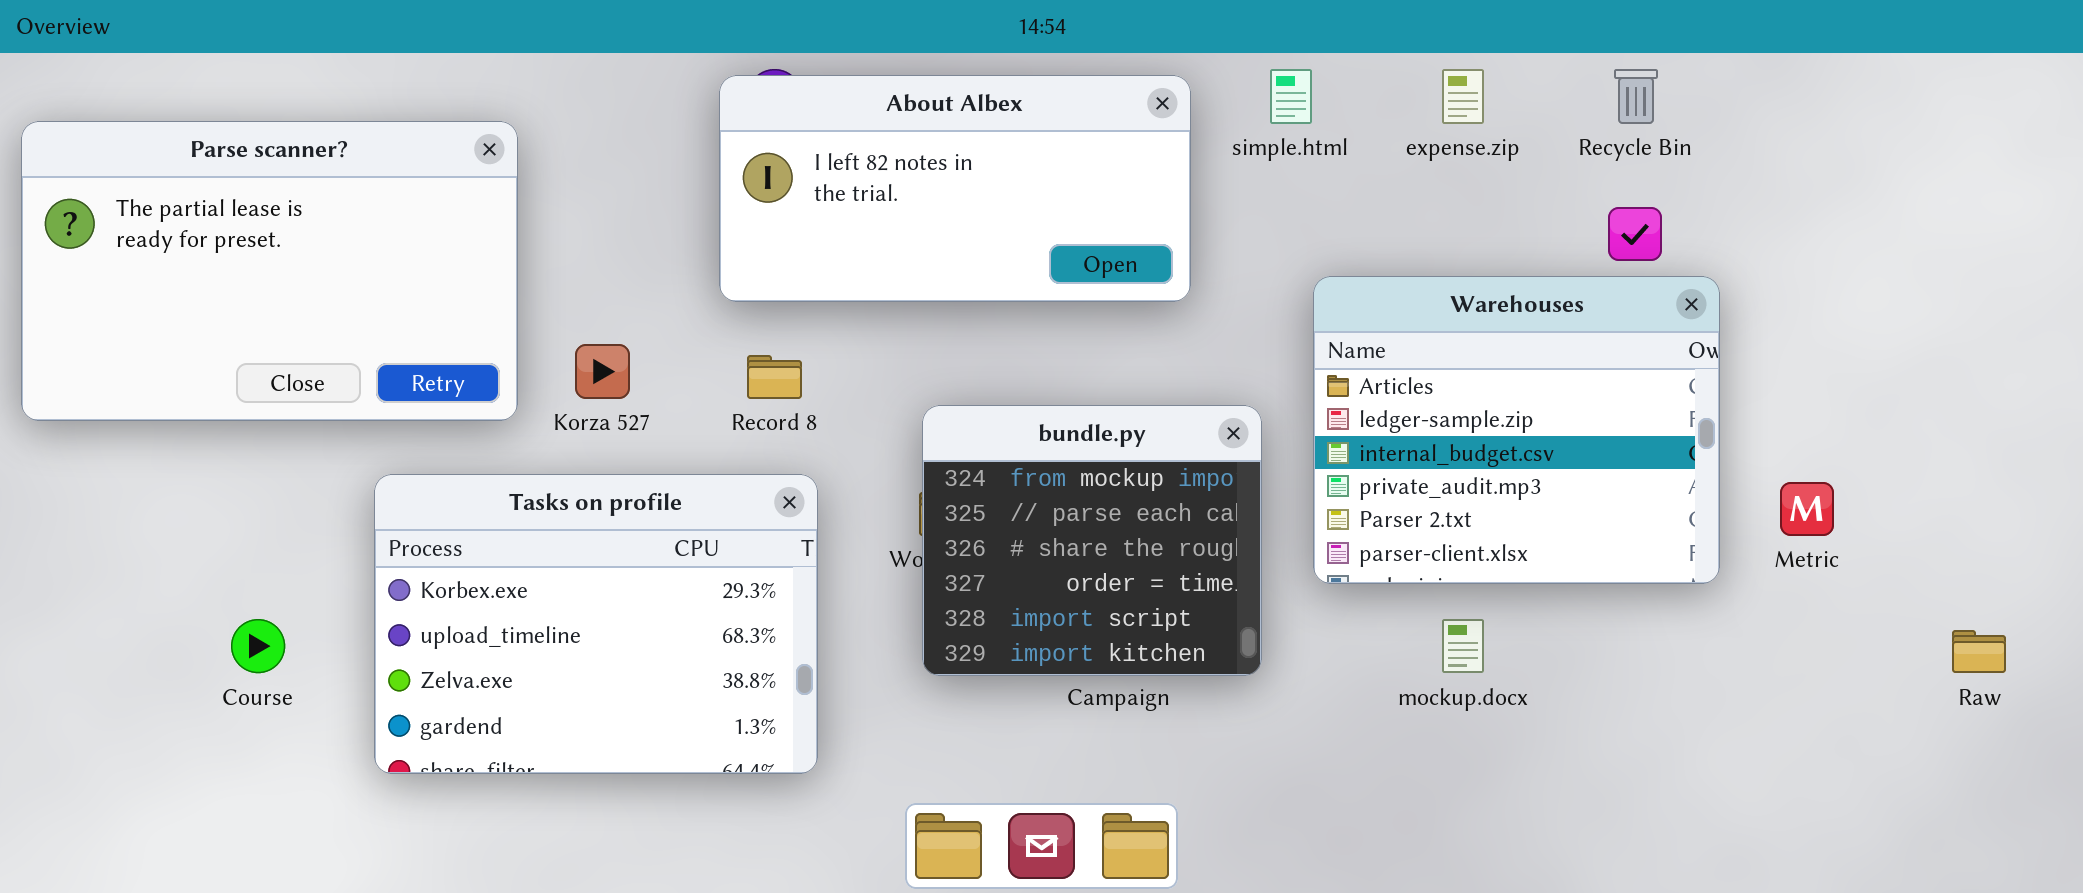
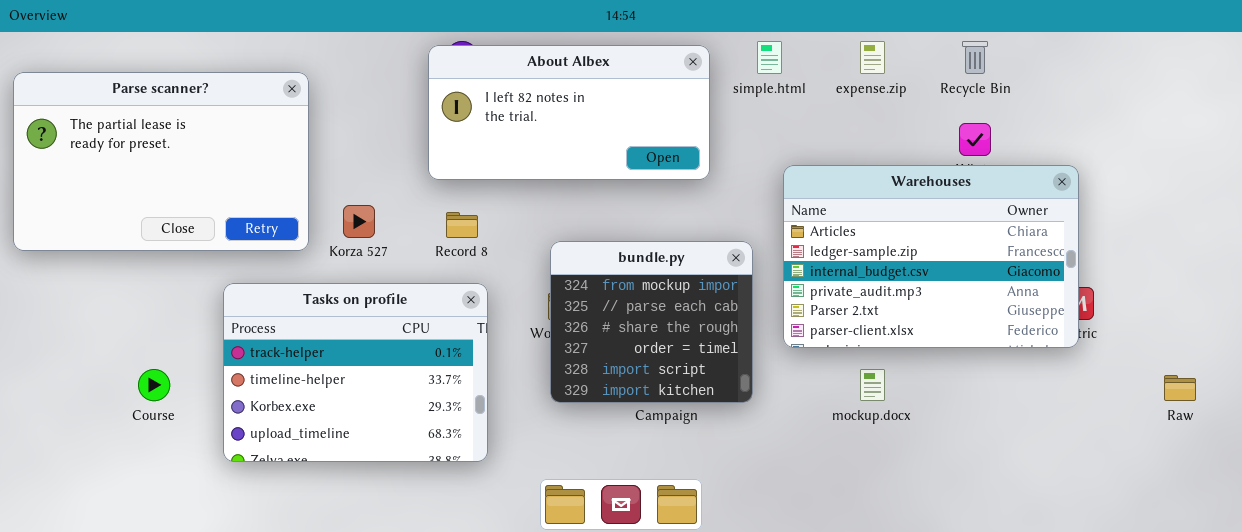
Warehouses: [1313,276,1720,584] -> [783,165,1079,348], resized
Tasks on profile: [374,474,818,774] -> [223,283,488,462], scrolled up 2 rows

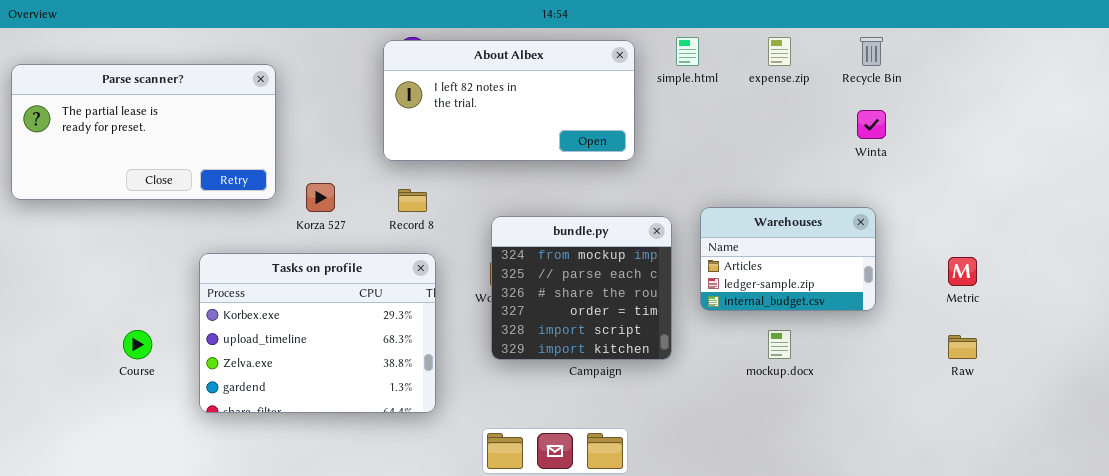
Parse scanner?: [13,72,309,251] -> [11,64,276,200], resized
Warehouses: [783,165,1079,348] -> [700,207,876,311], resized
Tasks on profile: [223,283,488,462] -> [199,253,436,413], scrolled down 2 rows
Raw: [1164,375,1196,401] -> [948,335,977,359], moved

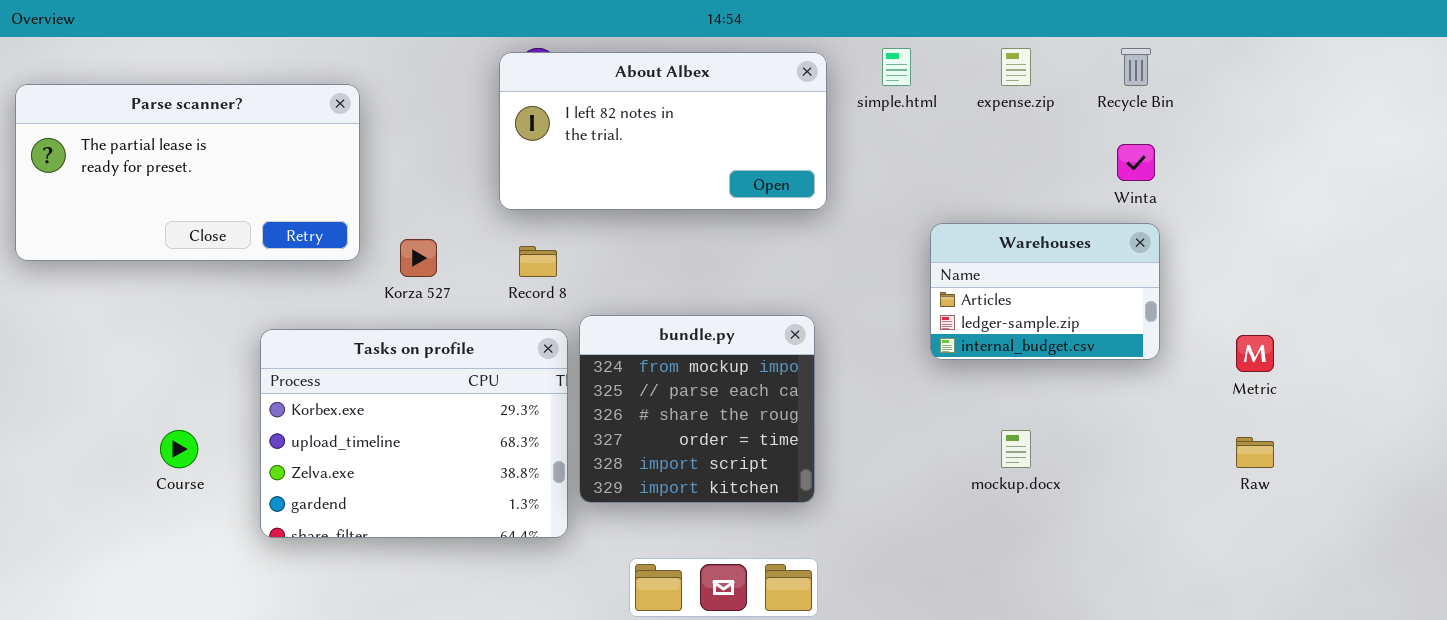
Warehouses: [700,207,876,311] -> [930,223,1160,360], moved
bundle.py: [491,216,672,360] -> [579,315,815,503], moved

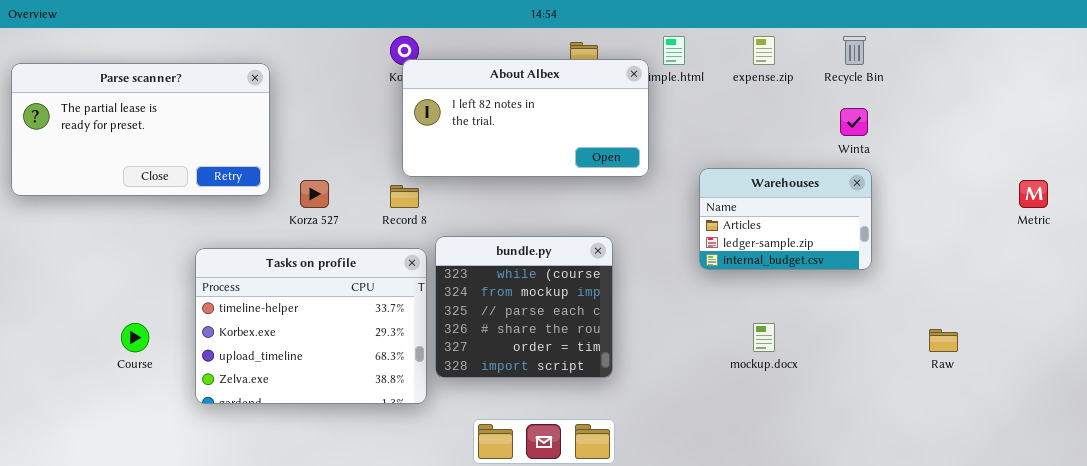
About Albex: [499,52,827,210] -> [402,59,649,177], moved
bundle.py: [579,315,815,503] -> [435,236,613,378], scrolled up 1 row
Tasks on profile: [260,329,568,538] -> [195,248,427,404], scrolled up 1 row
Metric: [1236,335,1274,372] -> [1019,180,1048,208], moved

